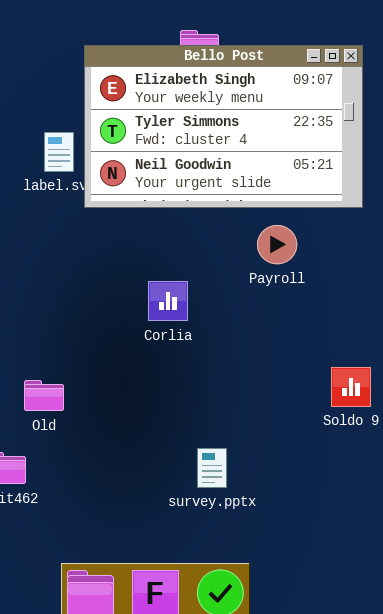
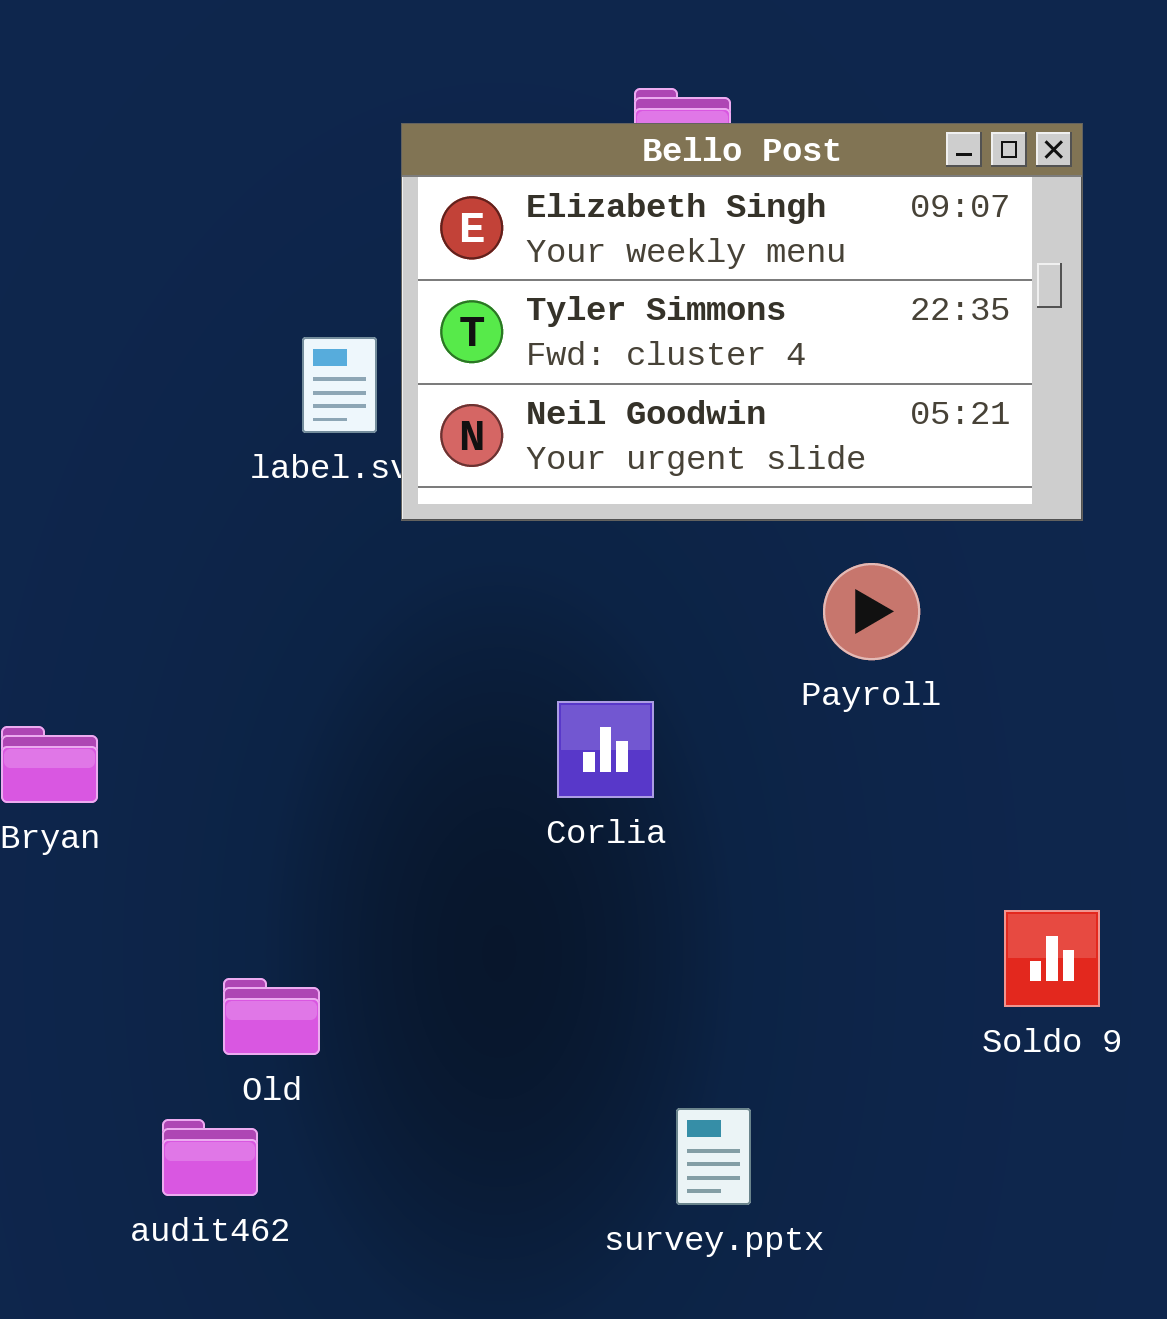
Old: [24,380,64,411] -> [223,978,320,1055], moved

